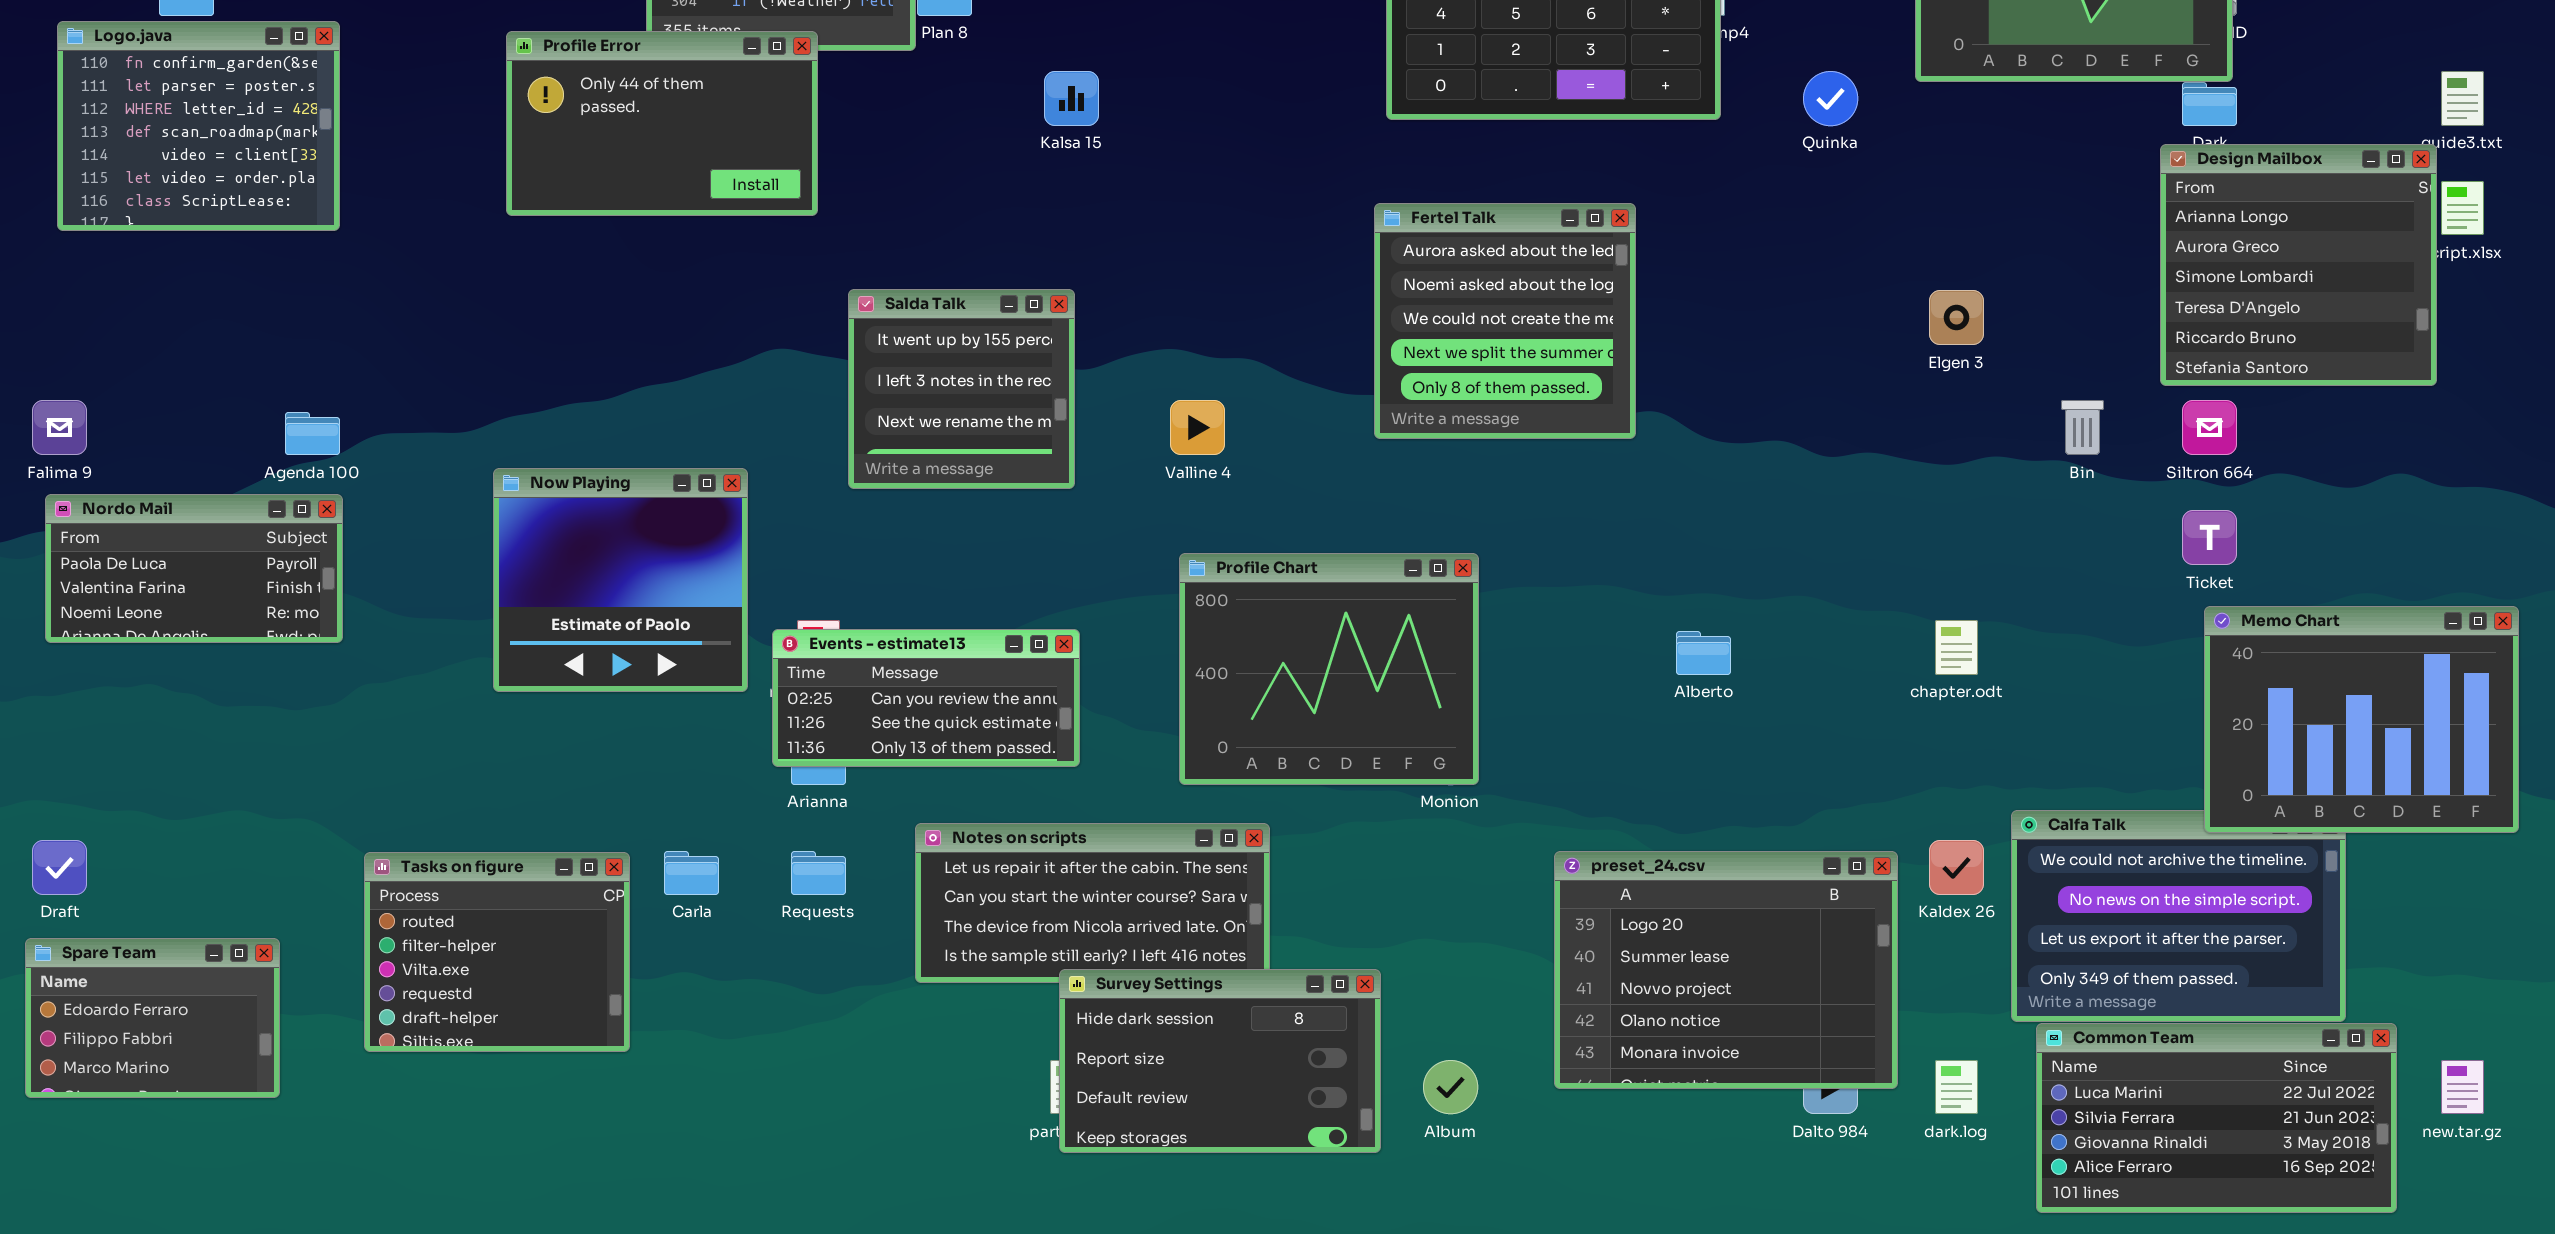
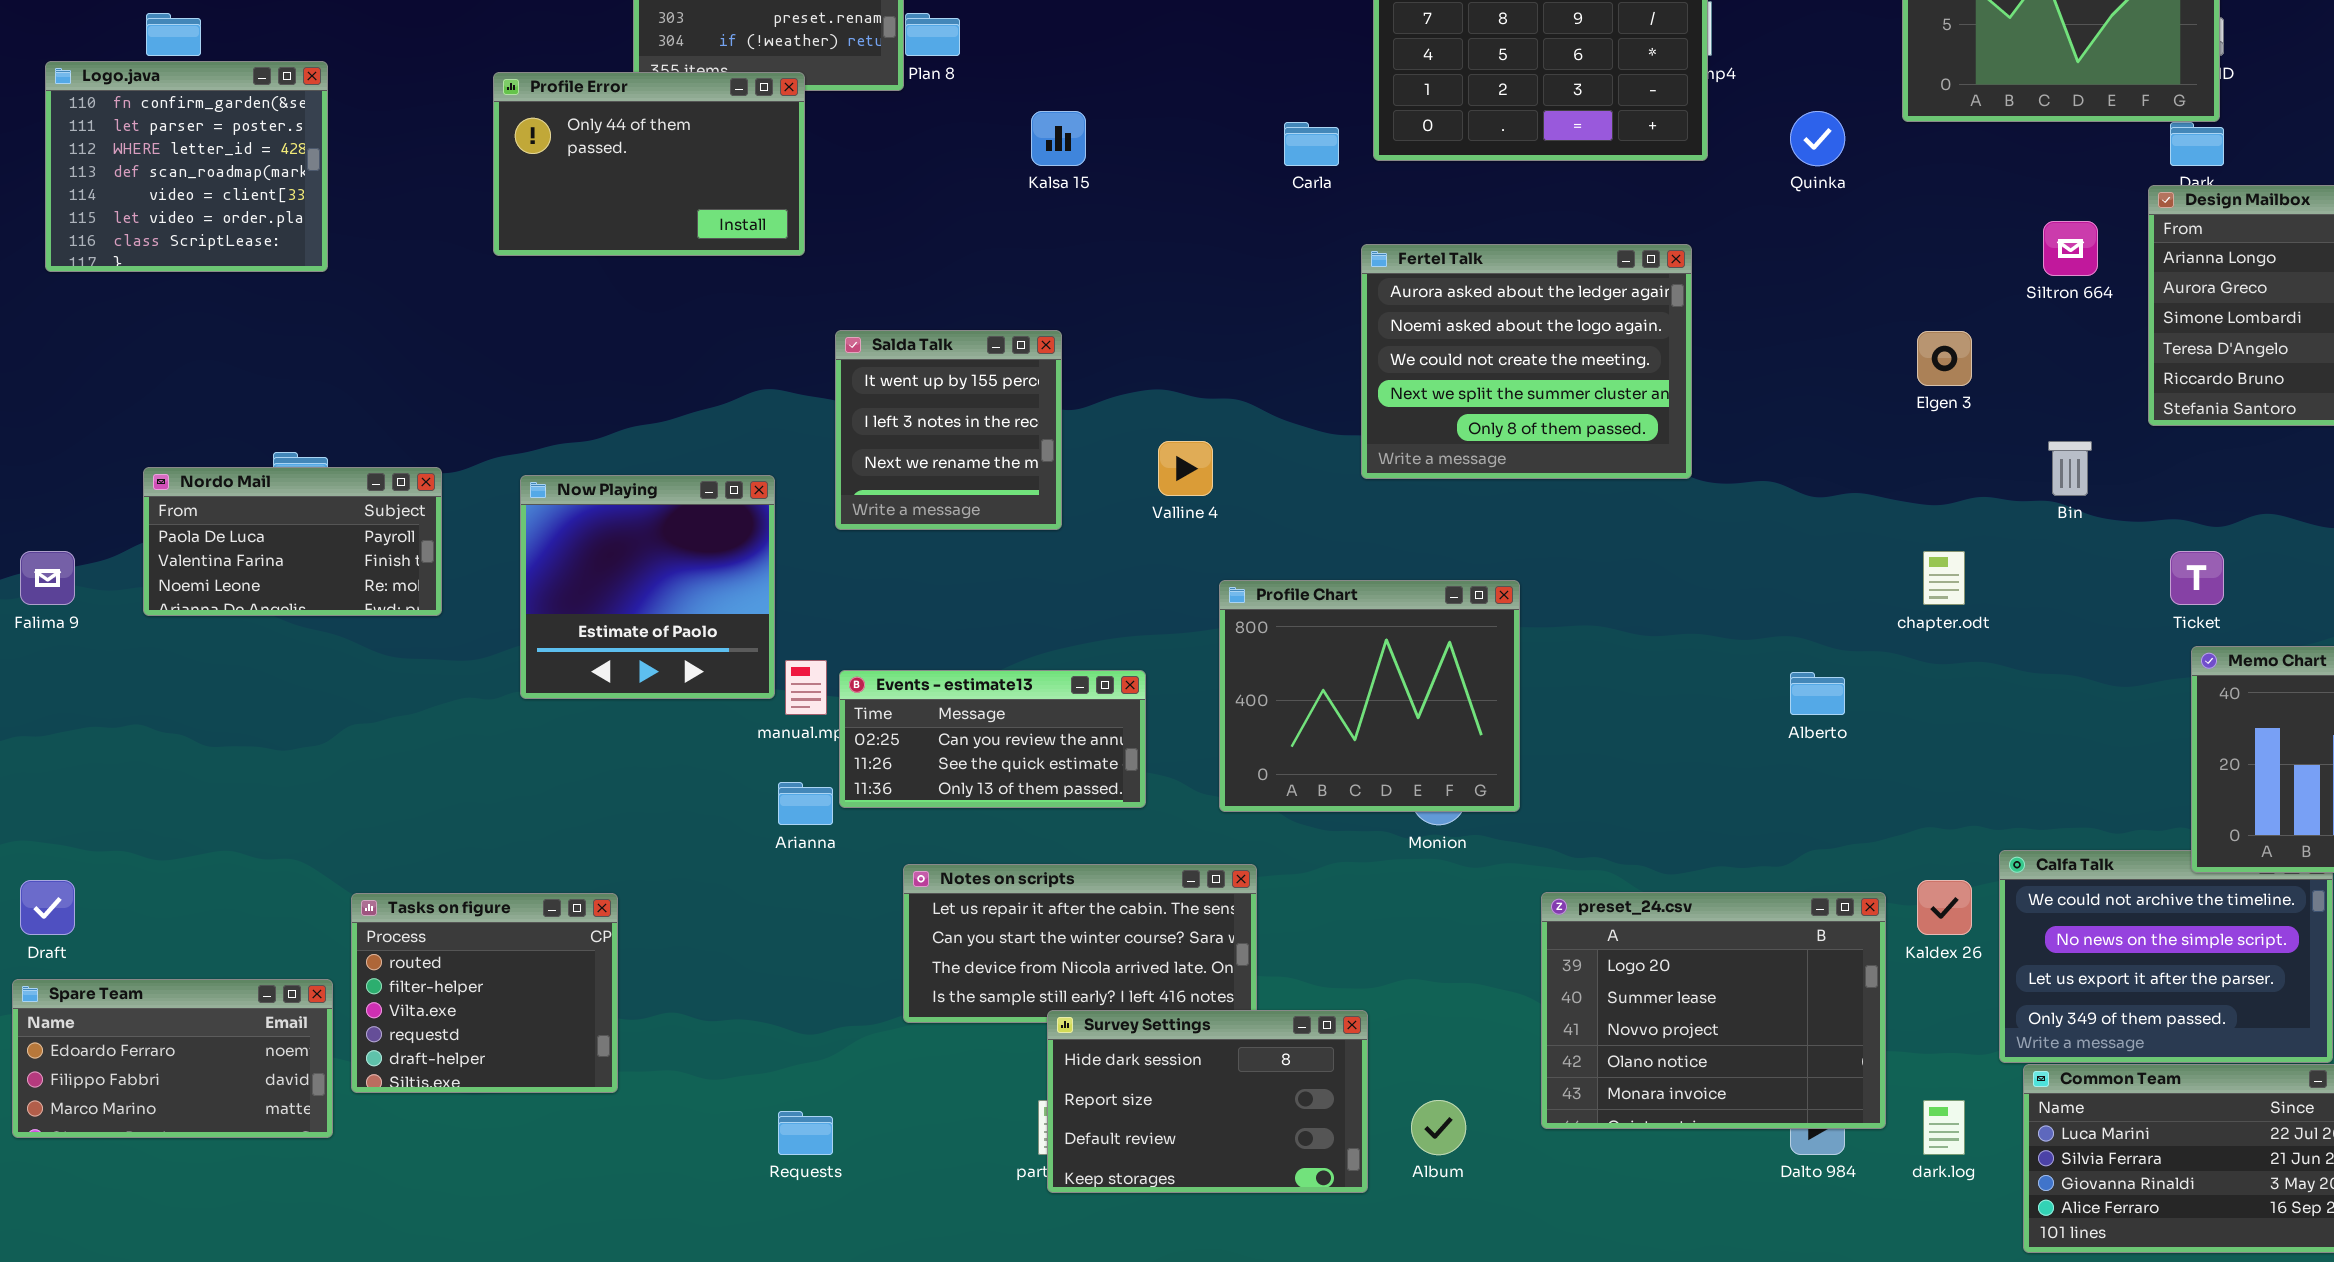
Fertel Talk: [1374,203,1636,439] -> [1361,244,1692,479], resized
Falima 9: [32,400,87,455] -> [20,551,75,605], moved
Siltron 664: [2182,400,2237,455] -> [2043,221,2098,276], moved
Now Playing: [493,468,748,692] -> [520,475,775,699], moved
Nordo Mail: [45,494,343,643] -> [143,467,442,616], moved
Profile Chart: [1179,553,1479,785] -> [1219,580,1520,812], moved
chapter.odt: [1935,620,1978,675] -> [1923,551,1965,605], moved
Events - estimate13: [772,629,1080,767] -> [839,670,1146,808], moved
Alberto: [1676,631,1731,675] -> [1790,672,1845,715], moved
Carla: [664,851,719,895] -> [1284,122,1339,166], moved
Requests: [791,851,846,895] -> [778,1111,833,1155], moved
Spare Team: [25,938,280,1098] -> [12,979,333,1138], resized

